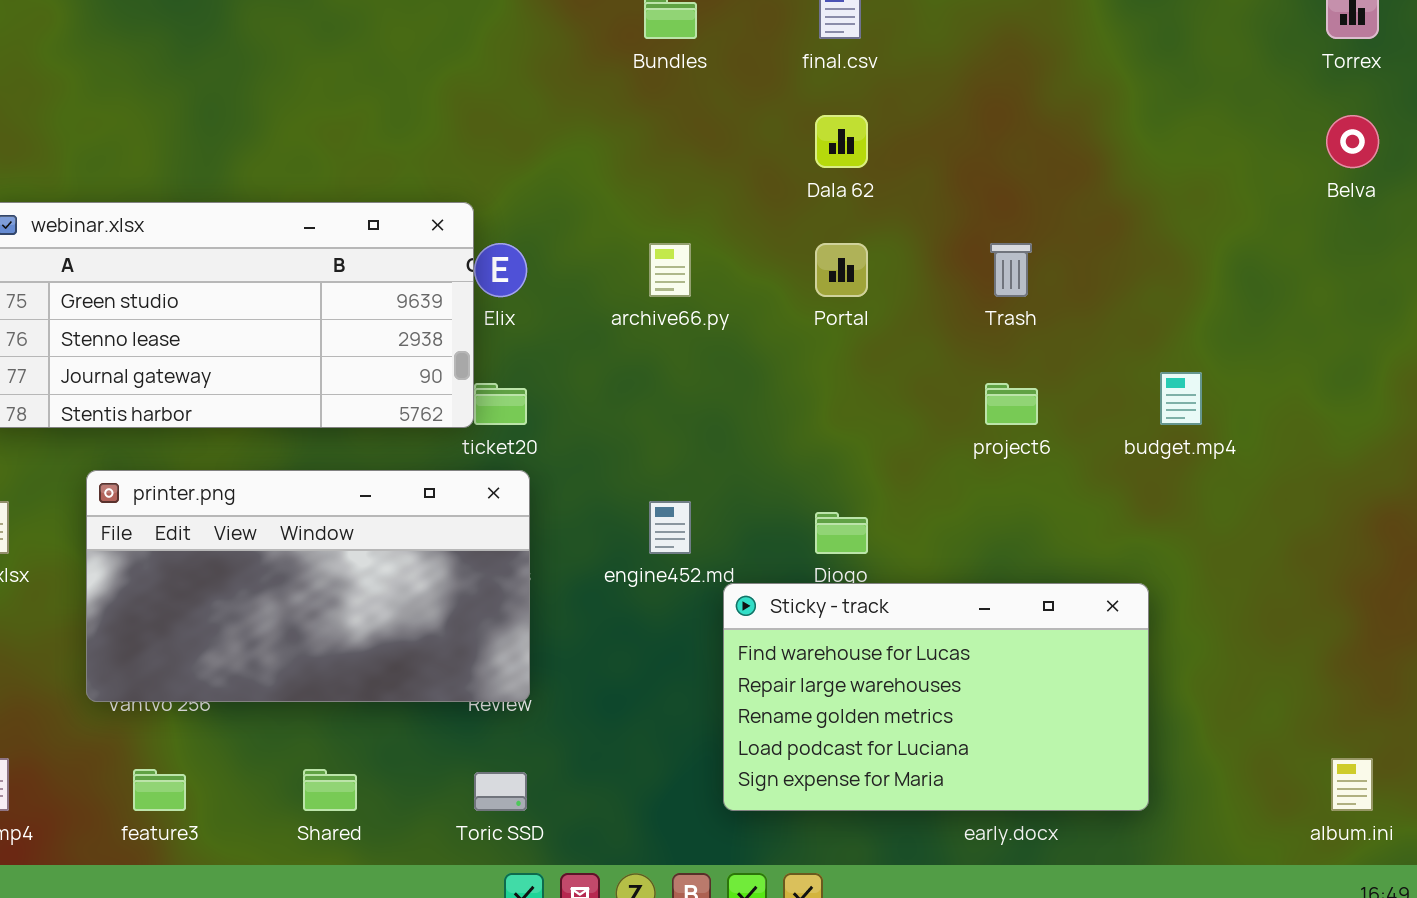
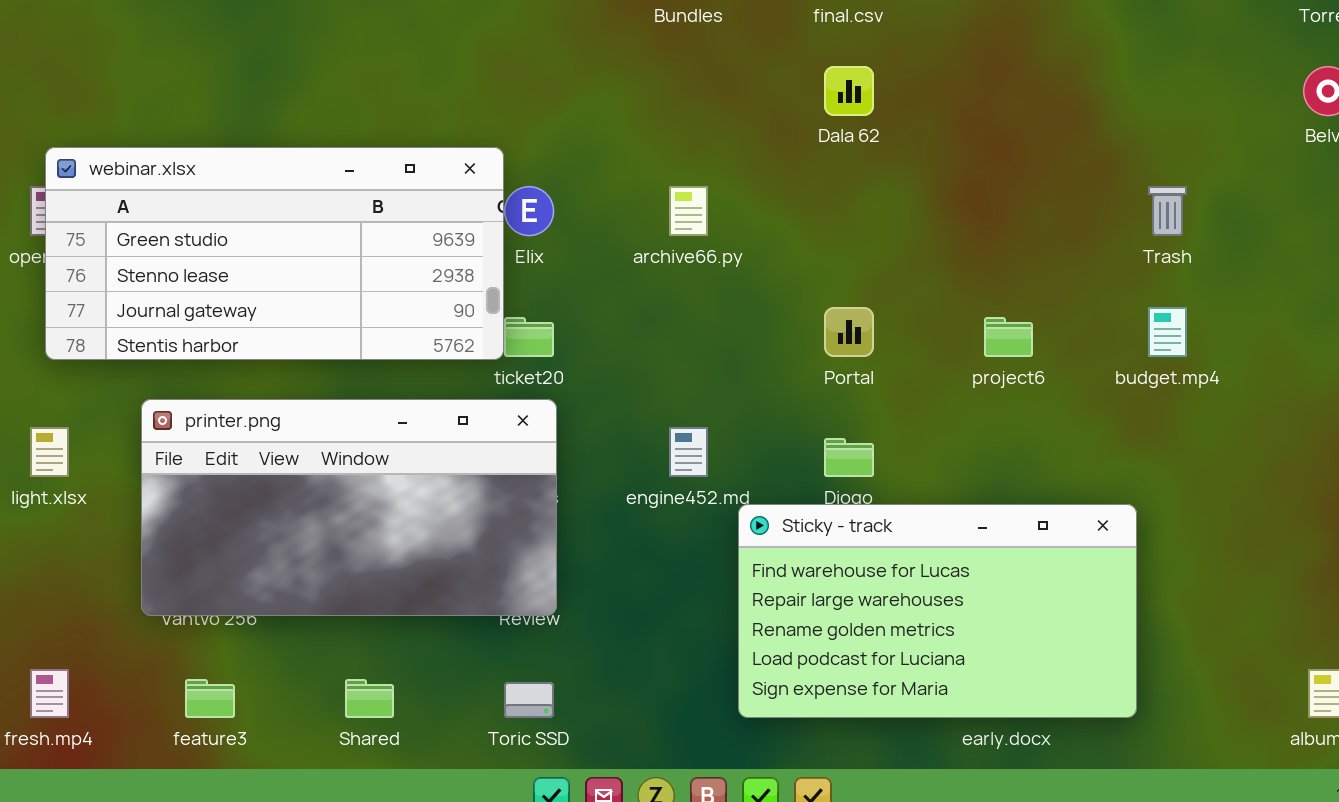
Portal: [815,243,868,297] -> [824,307,874,357], moved
Trash: [990,243,1032,297] -> [1148,186,1187,236], moved

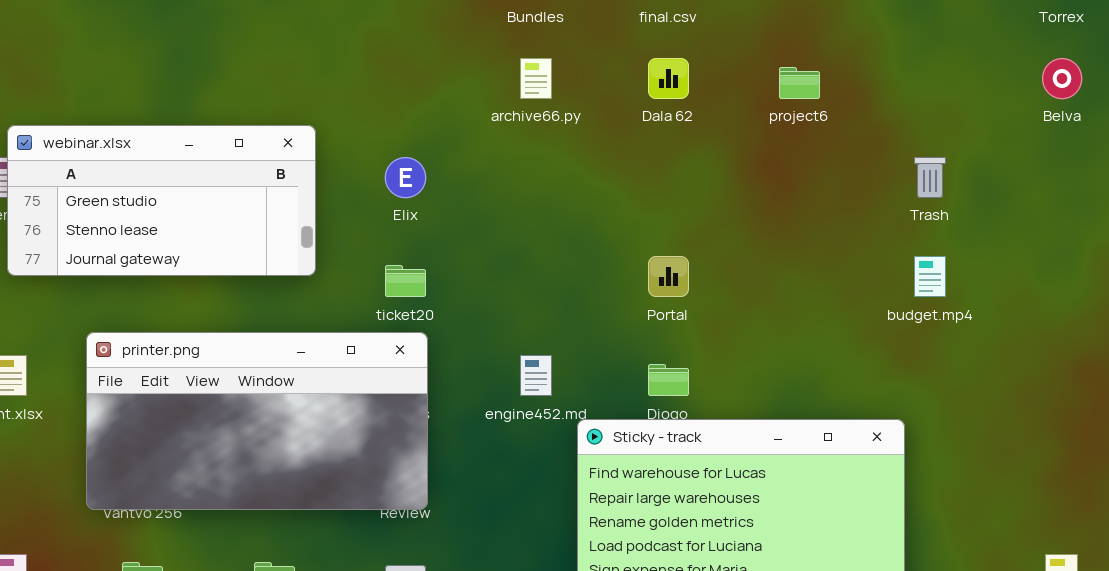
webinar.xlsx: [45,147,504,360] -> [7,125,316,276], resized
archive66.py: [669,186,708,236] -> [520,58,552,99], moved
project6: [984,317,1033,357] -> [779,67,820,99], moved

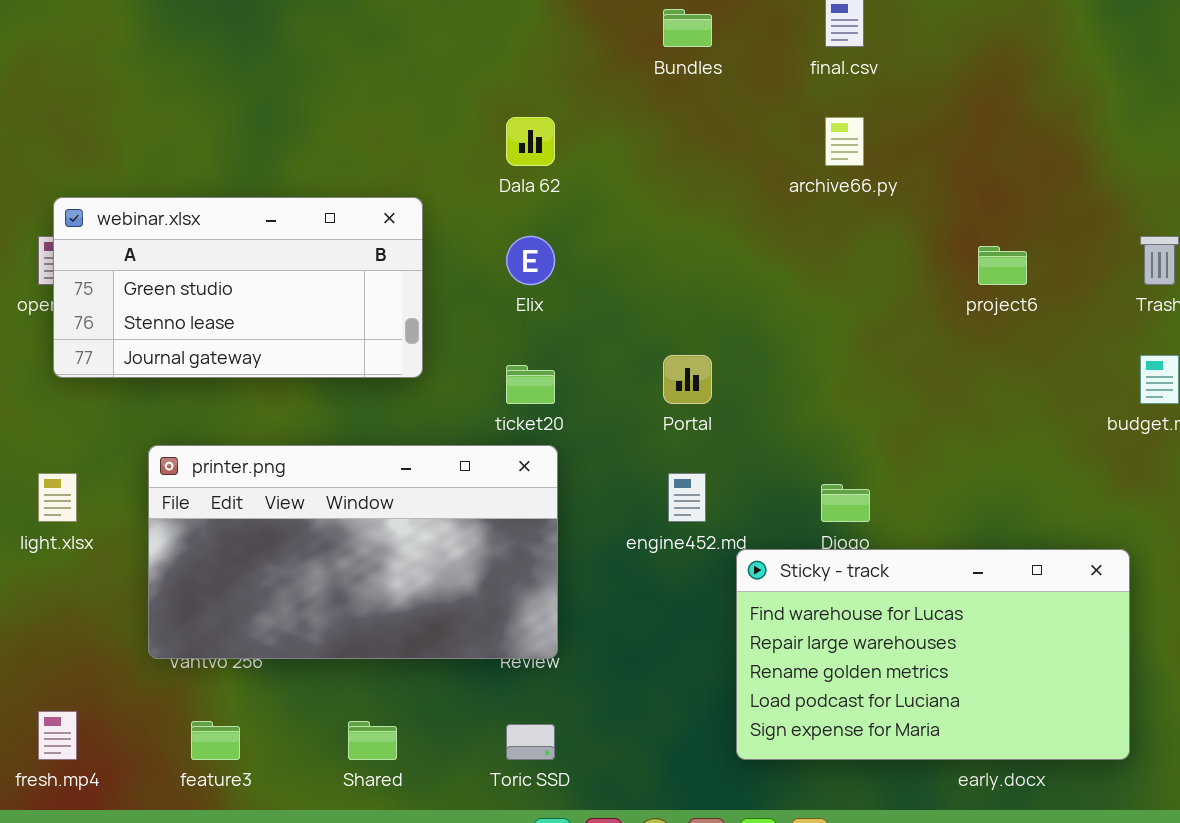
archive66.py: [520,58,552,99] -> [825,117,864,166], moved
Dala 62: [648,58,689,99] -> [506,117,555,166], moved
project6: [779,67,820,99] -> [978,246,1027,285], moved
Portal: [648,256,689,297] -> [663,355,712,404], moved

